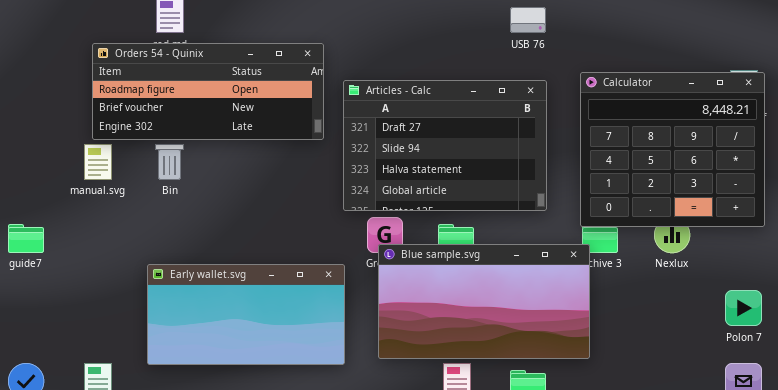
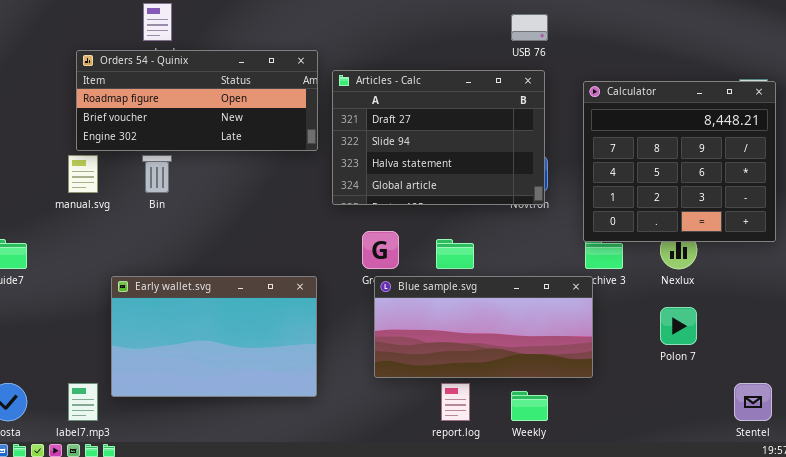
Articles - Calc: [343,80,547,211] -> [332,70,545,205], moved
Blue sample.svg: [378,244,590,359] -> [374,276,593,378], resized
Early wallet.svg: [147,264,345,365] -> [111,276,317,397], moved, resized
Polon 7: [725,290,762,326] -> [660,307,697,345], moved

